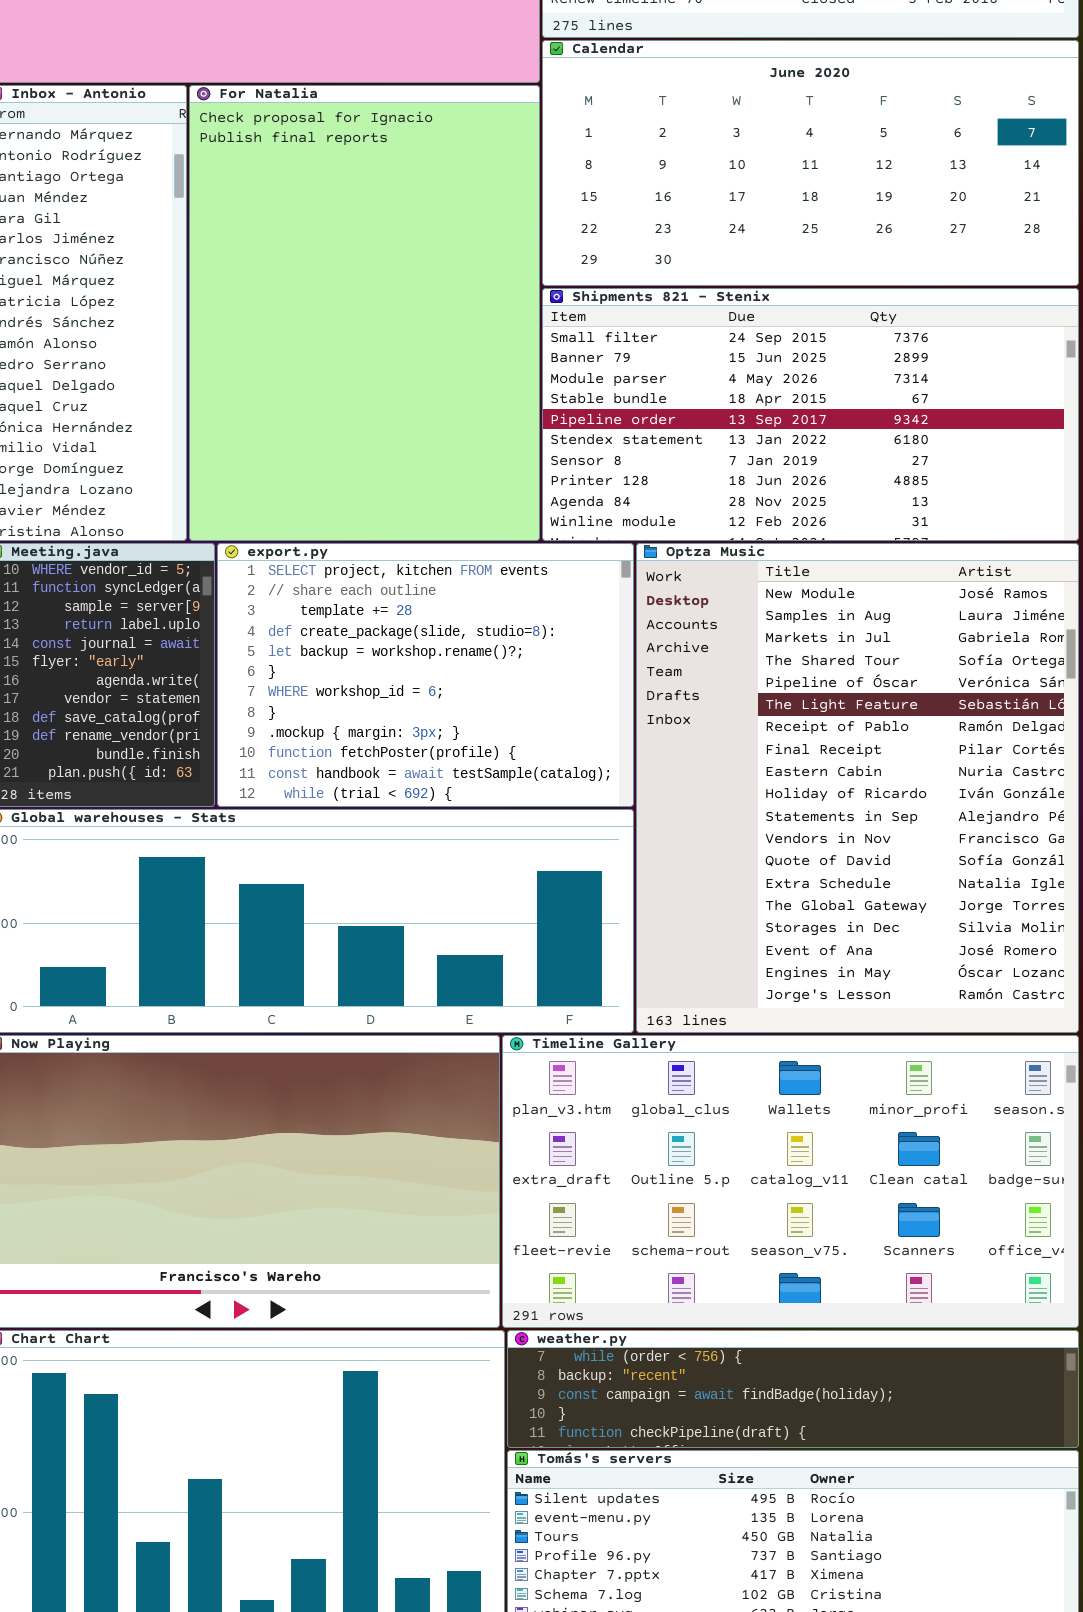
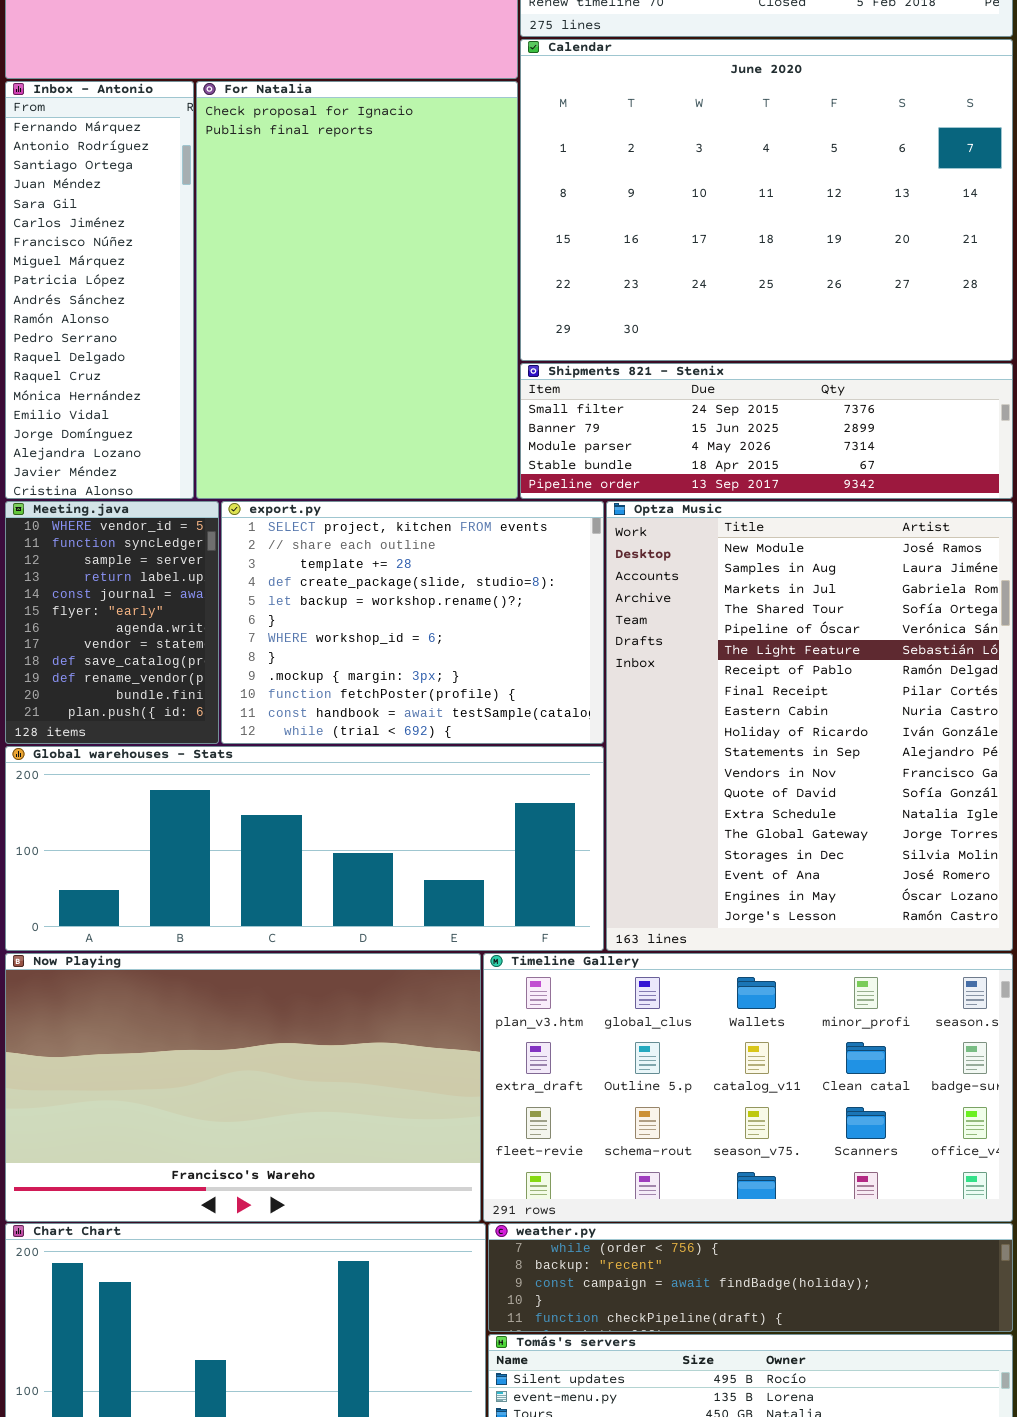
Calendar: [542,40,1079,286] -> [520,39,1013,361], resized
Shipments 821 - Stenix: [542,288,1079,541] -> [520,363,1013,499], resized

